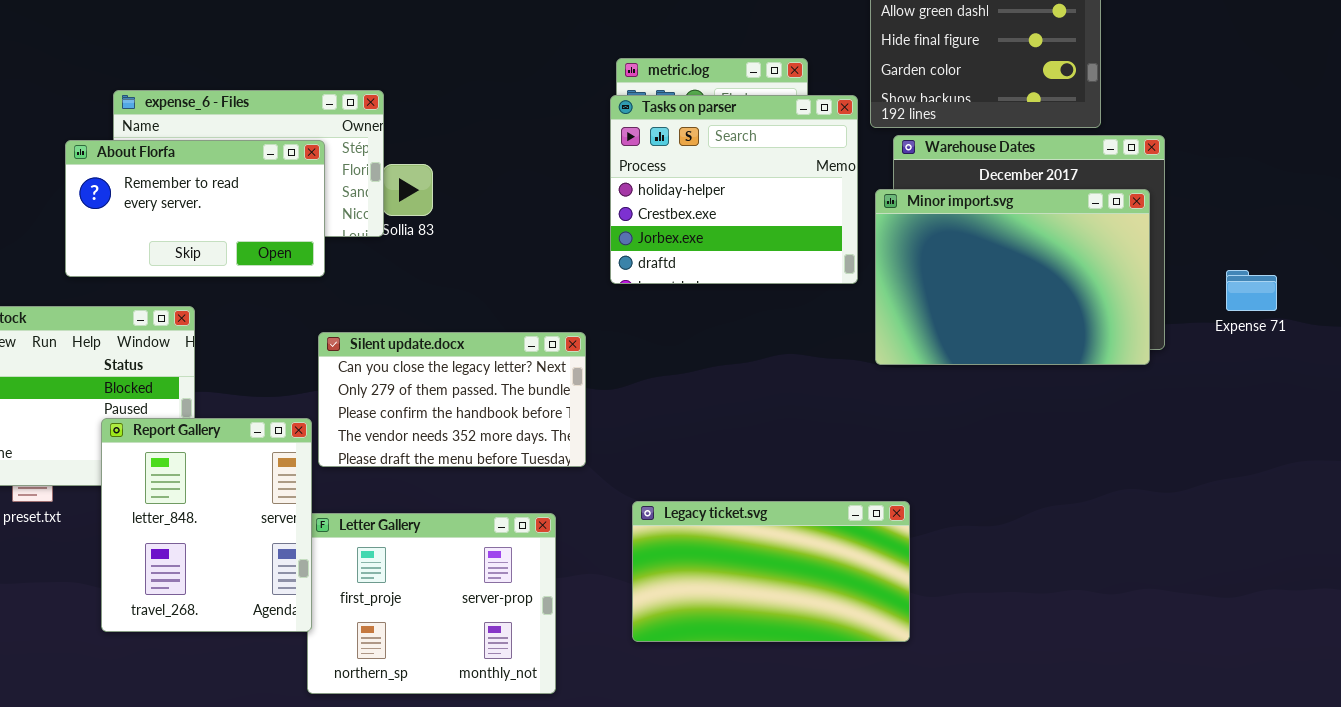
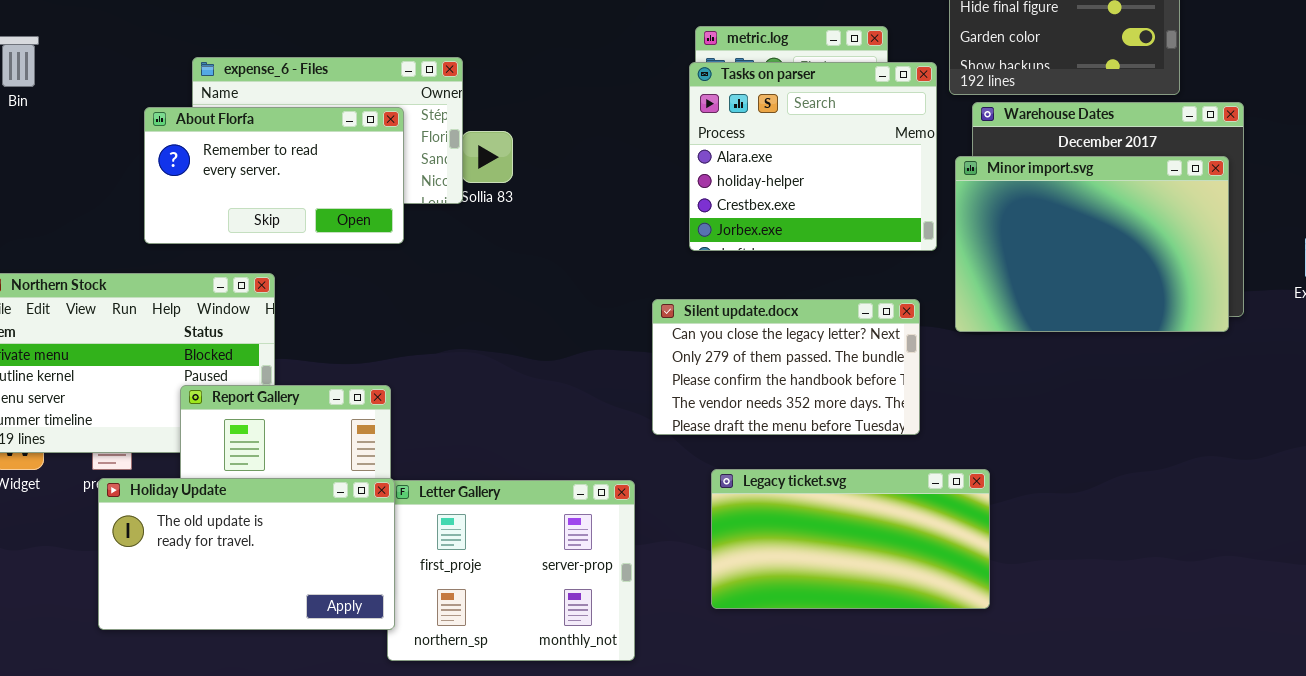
Tasks on parser: [610,95,858,284] -> [689,62,937,251], scrolled up 1 row
Silent update.docx: [318,332,586,467] -> [652,299,920,435], moved
Holiday Update: none -> [98,478,395,630], opened

